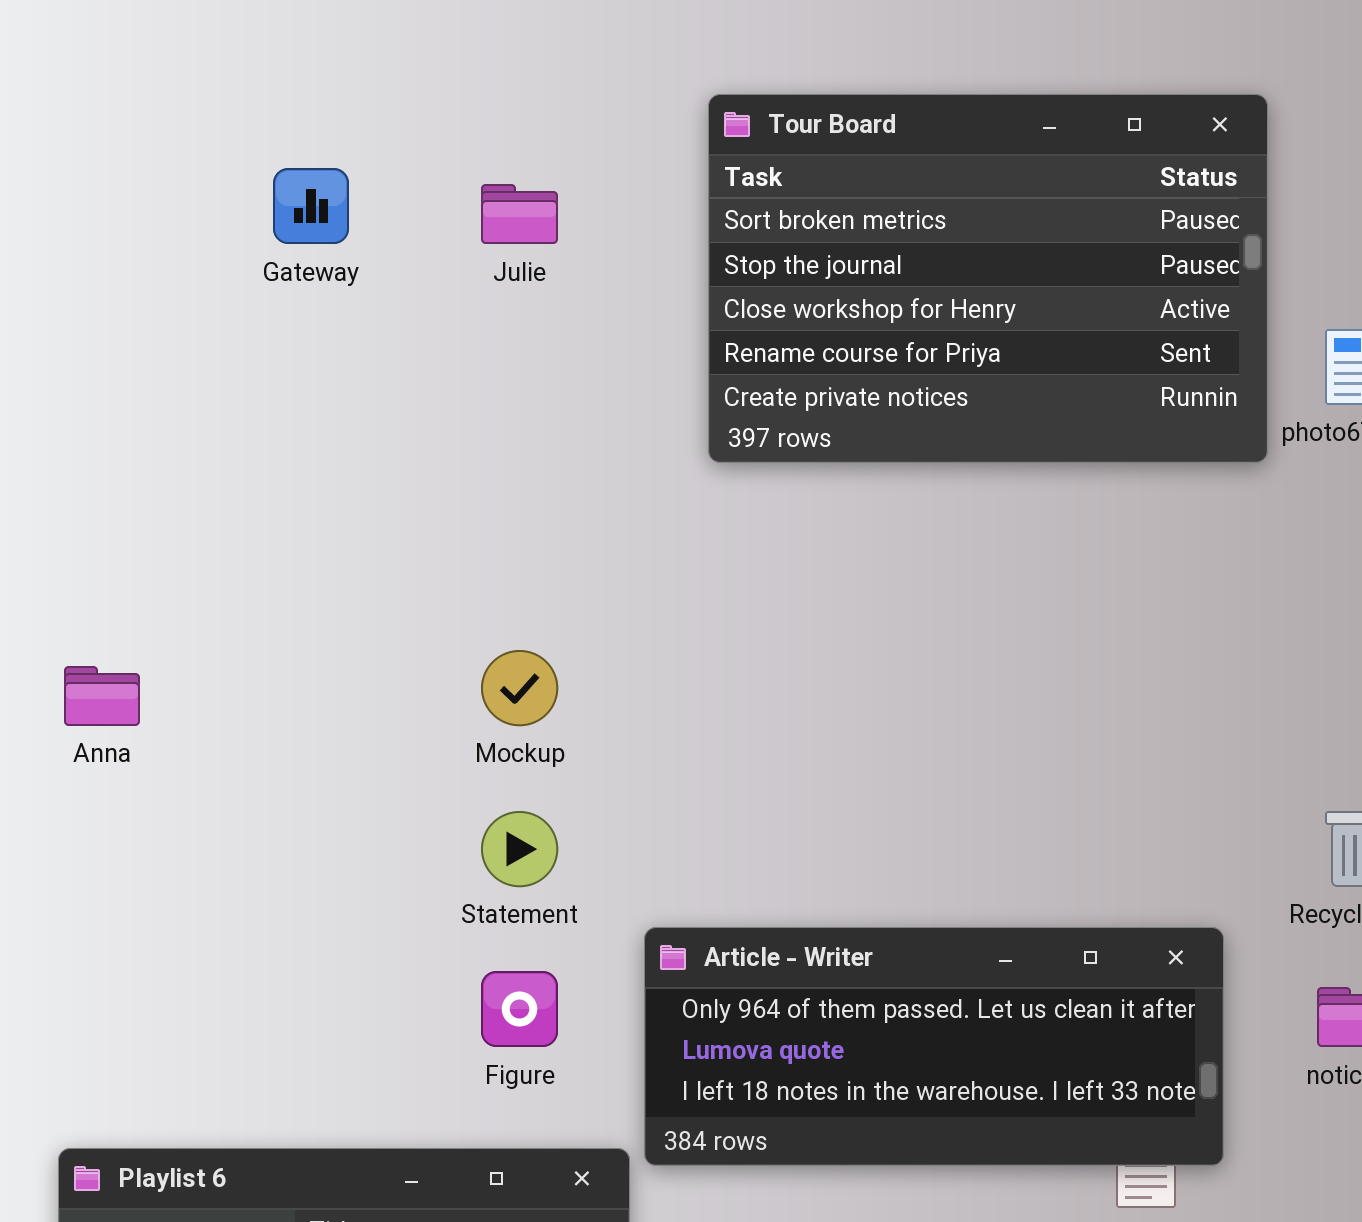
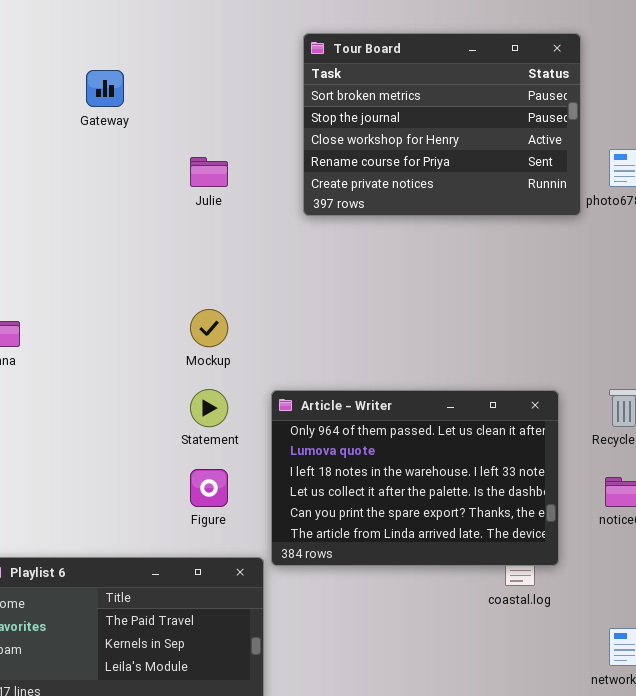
Julie: [481,184,558,244] -> [190,157,228,187], moved
Article - Writer: [644,927,1224,1166] -> [271,390,559,566], resized

